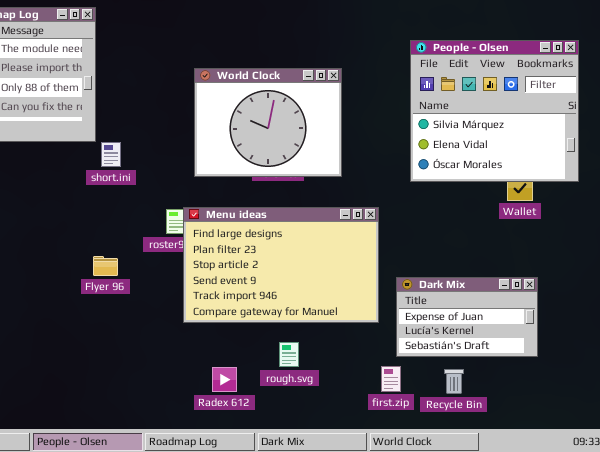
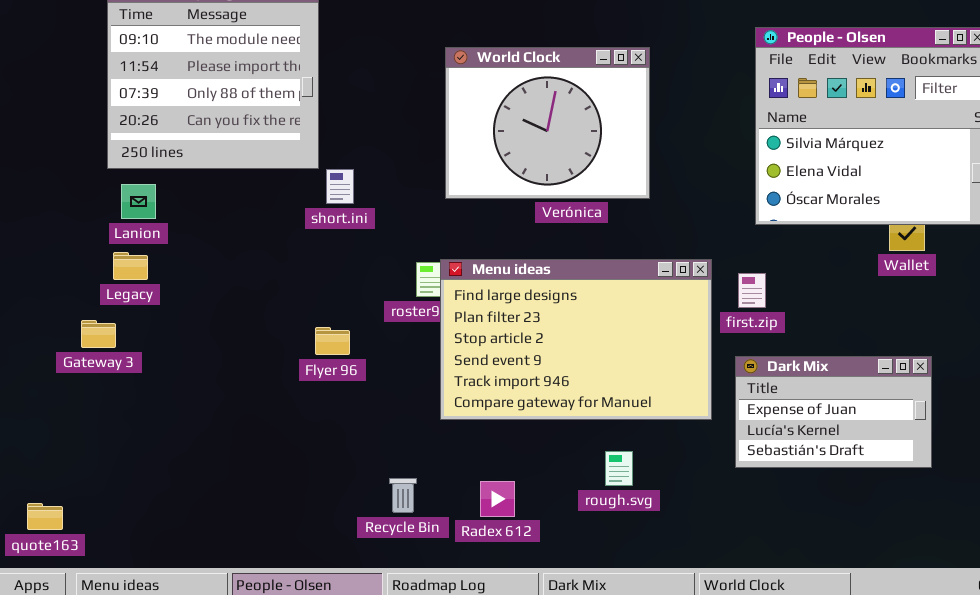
World Clock: [194,68,342,177] -> [445,47,650,199], moved
rough.svg: [279,342,299,367] -> [605,451,633,486], moved
first.zip: [381,366,401,392] -> [738,273,766,308], moved
Recycle Bin: [444,369,464,394] -> [389,478,417,513], moved

